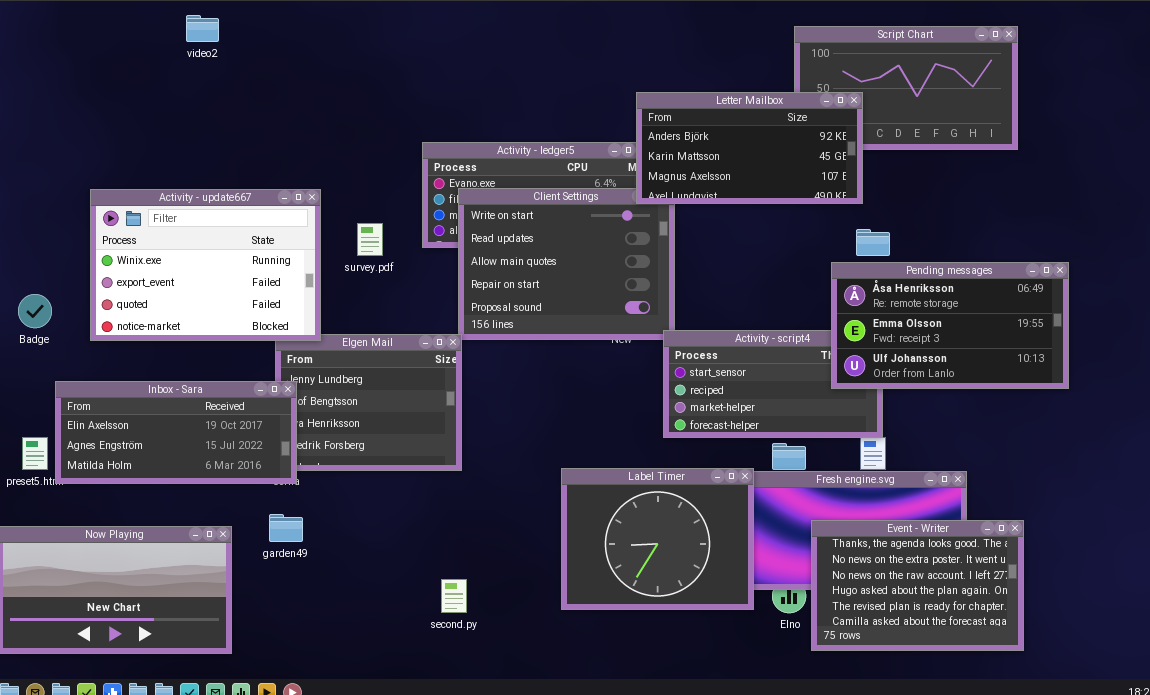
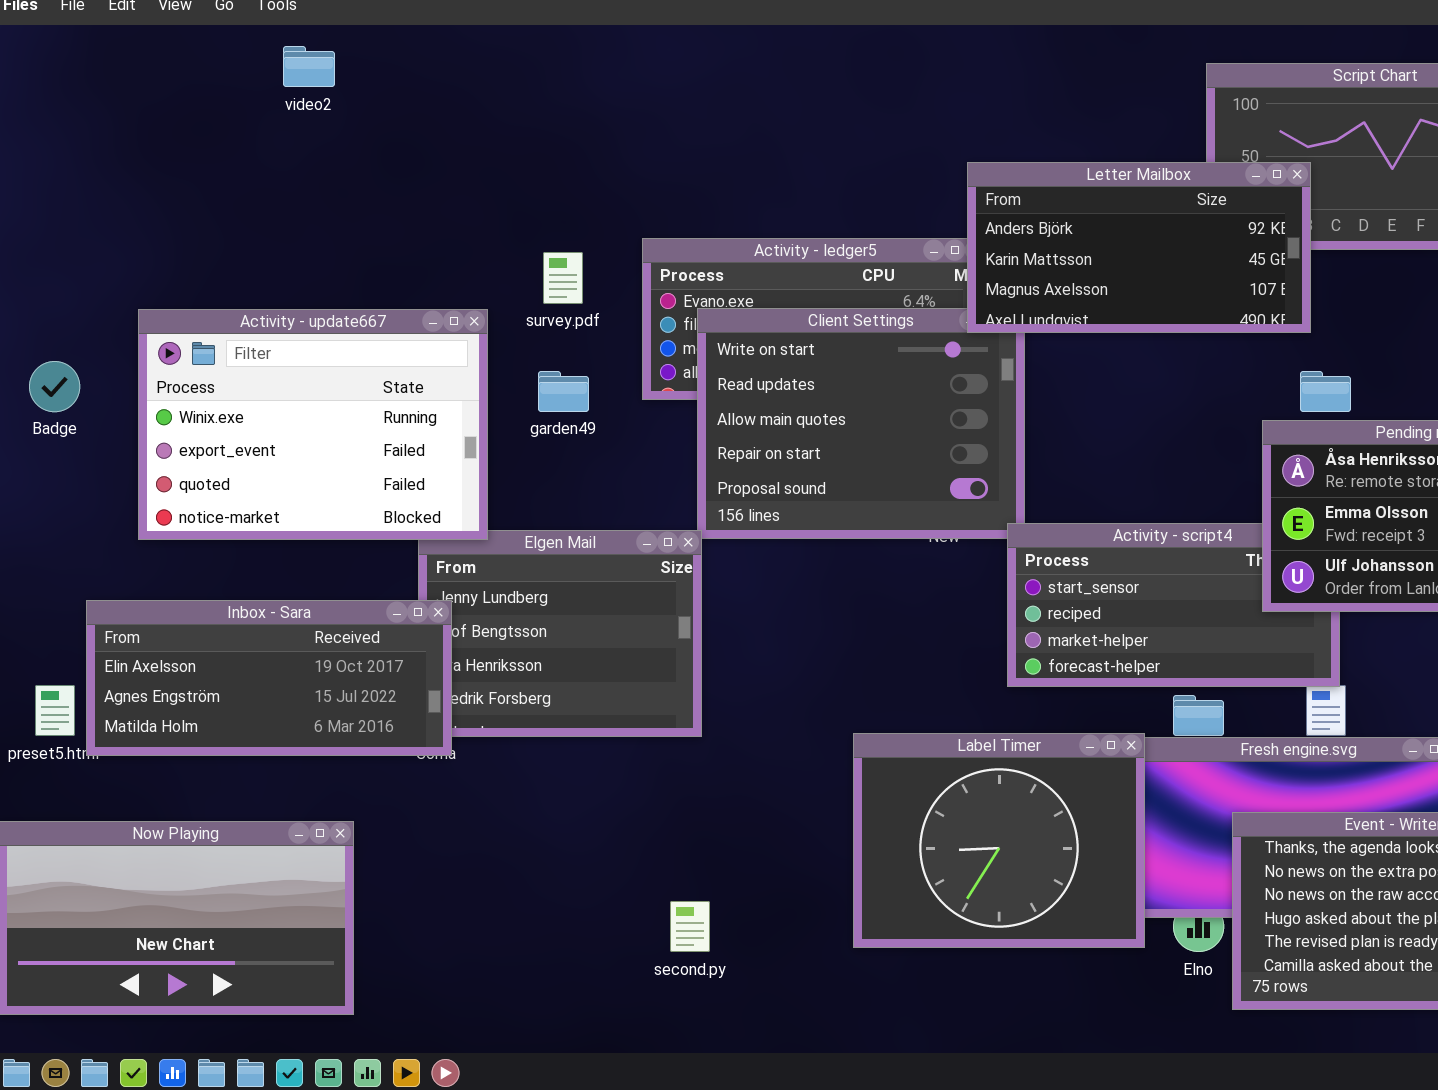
survey.pdf: [357,223,383,256] -> [543,252,583,304], moved
Badge: [18,294,52,328] -> [29,361,80,412], moved
garden49: [269,514,303,542] -> [538,371,589,412], moved

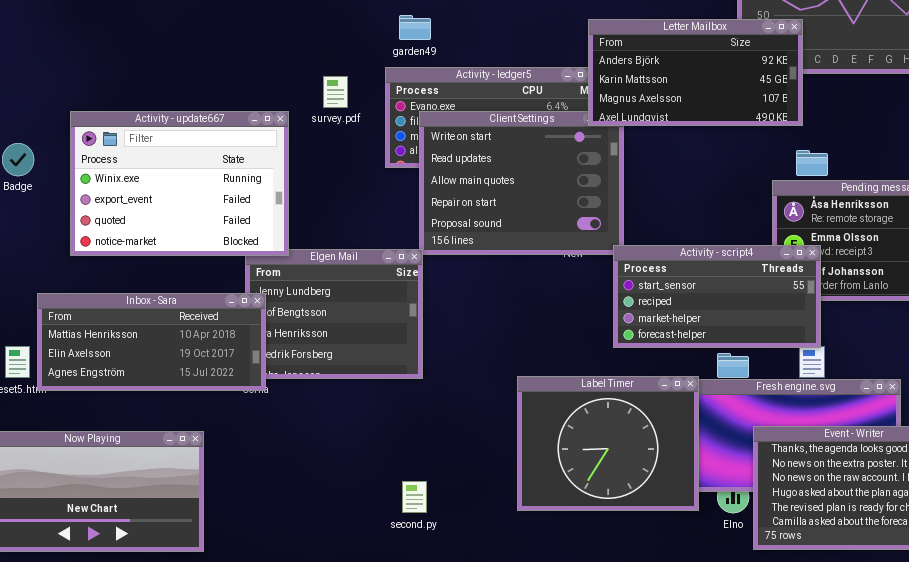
garden49: [538,371,589,412] -> [399,15,431,40], moved
Activity - script4: [1007,523,1340,687] -> [613,245,821,348], raised
Inbox - Sara: [86,600,452,756] -> [37,293,266,391], scrolled up 1 row

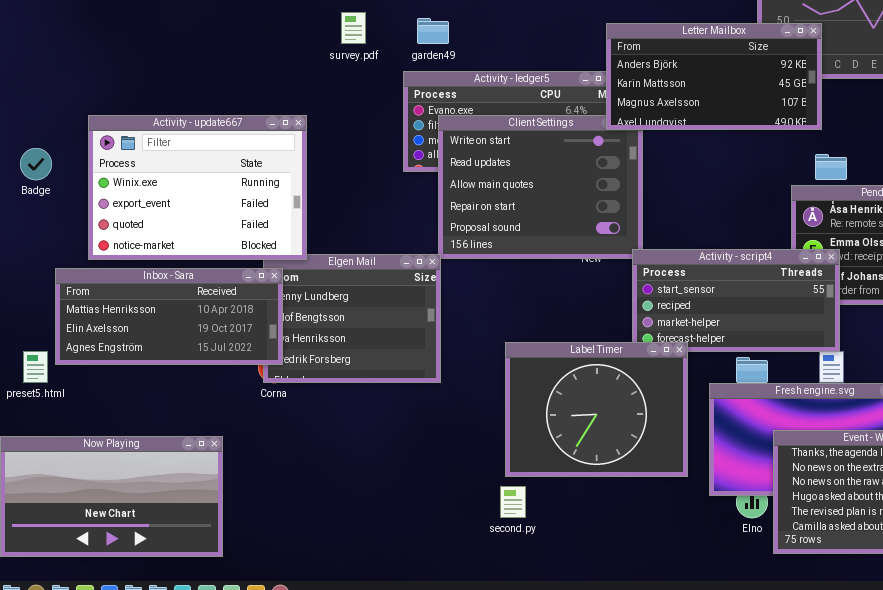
survey.pdf: [323,76,348,108] -> [341,12,366,44], moved
Inbox - Sara: [37,293,266,391] -> [55,268,283,365], moved
Label Timer: [517,376,699,511] -> [505,342,688,477], moved
second.py: [402,481,427,513] -> [500,486,526,518], moved

